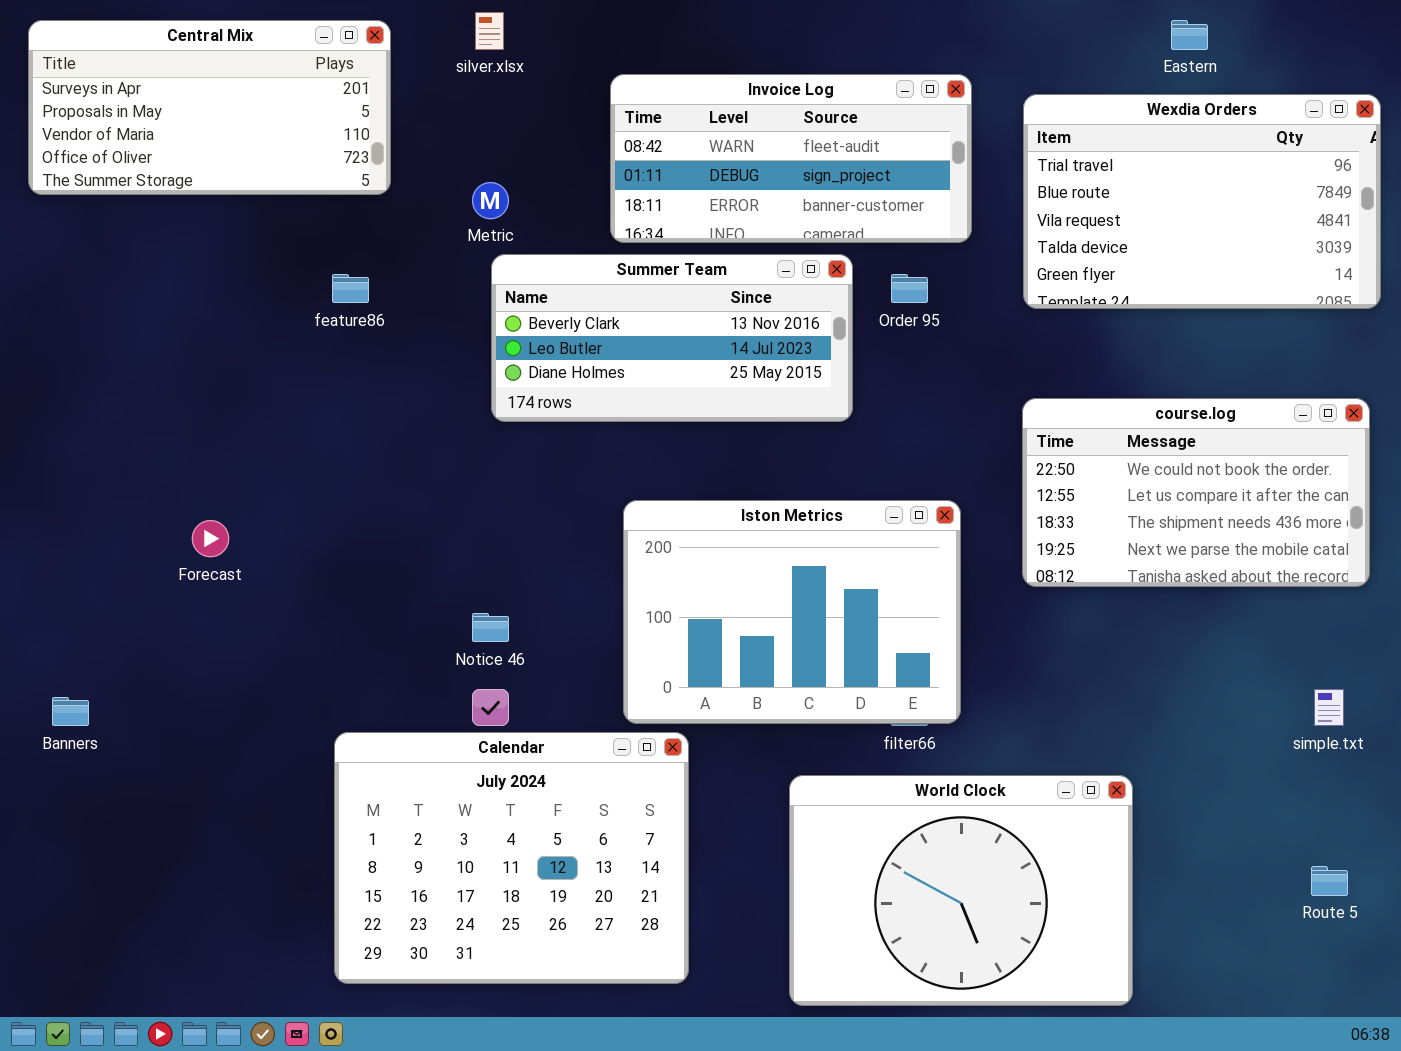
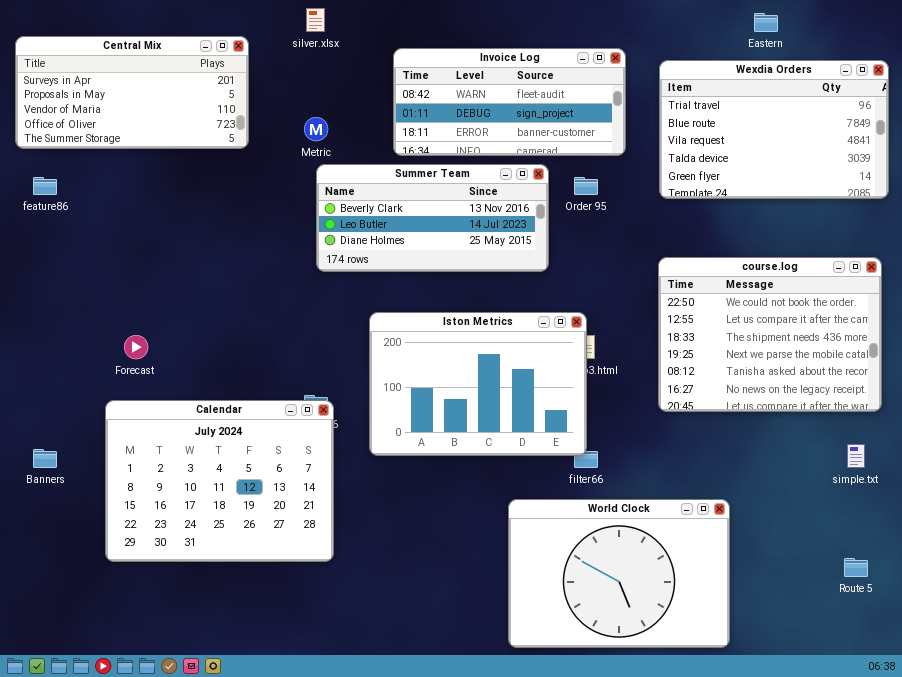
Central Mix: [28,20,391,195] -> [15,36,249,149], moved
feature86: [332,274,369,303] -> [33,177,57,195], moved
course.log: [1022,398,1370,587] -> [658,257,882,412], resized
Iston Metrics: [623,500,961,724] -> [369,312,587,456], moved
Calendar: [334,732,689,984] -> [105,400,334,562], moved

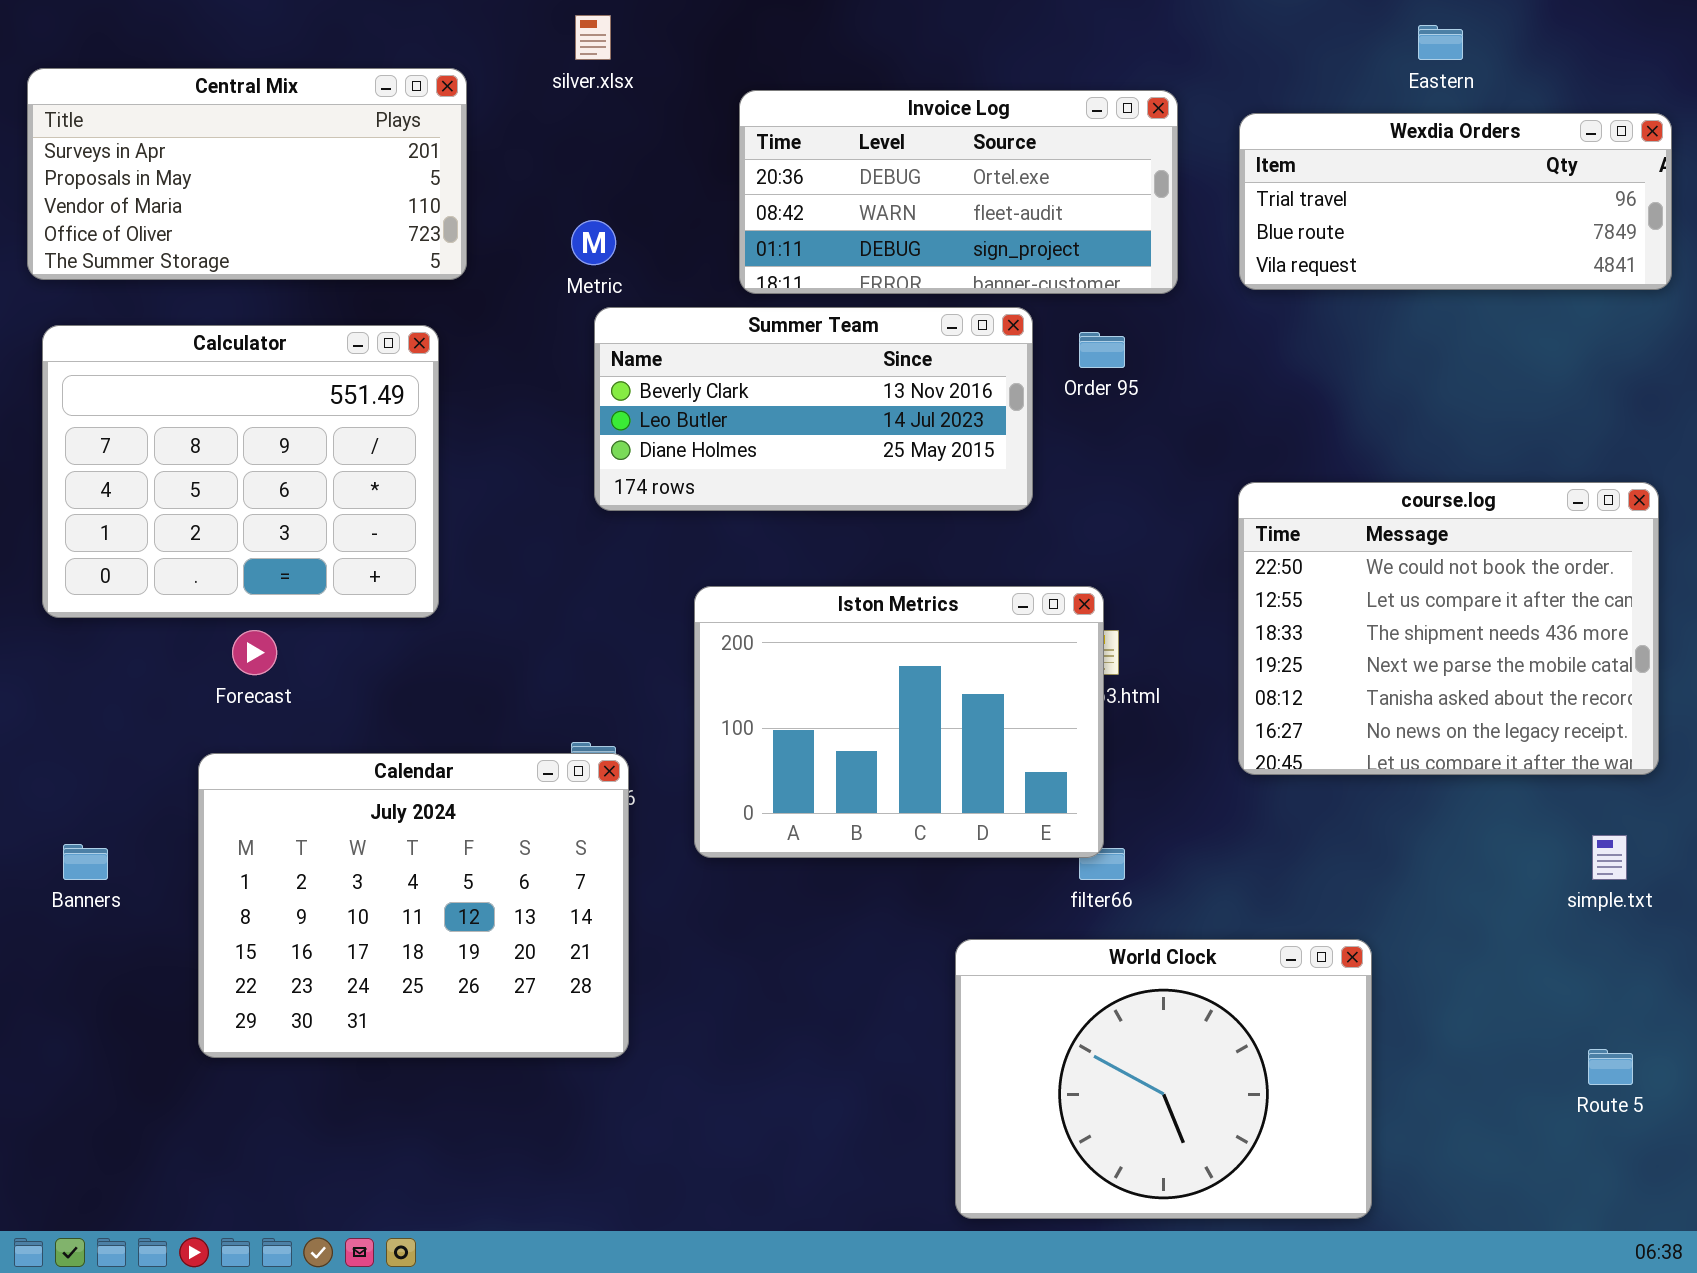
Invoice Log: [393,48,626,156] -> [739,90,1178,294], scrolled up 1 row
Wexdia Orders: [659,60,889,199] -> [1239,113,1672,290], resized
Calculator: none -> [42,325,439,618], opened

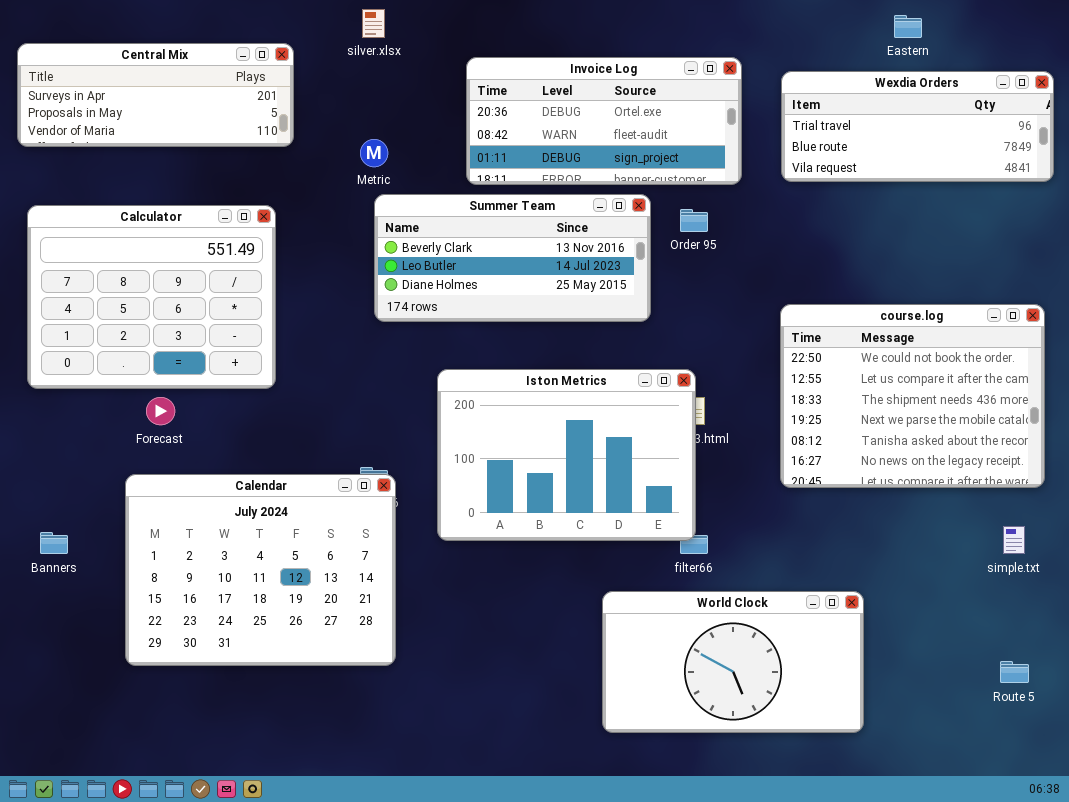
Central Mix: [27,68,467,280] -> [17,43,294,147], resized
World Clock: [955,939,1372,1219] -> [602,591,864,733], resized

